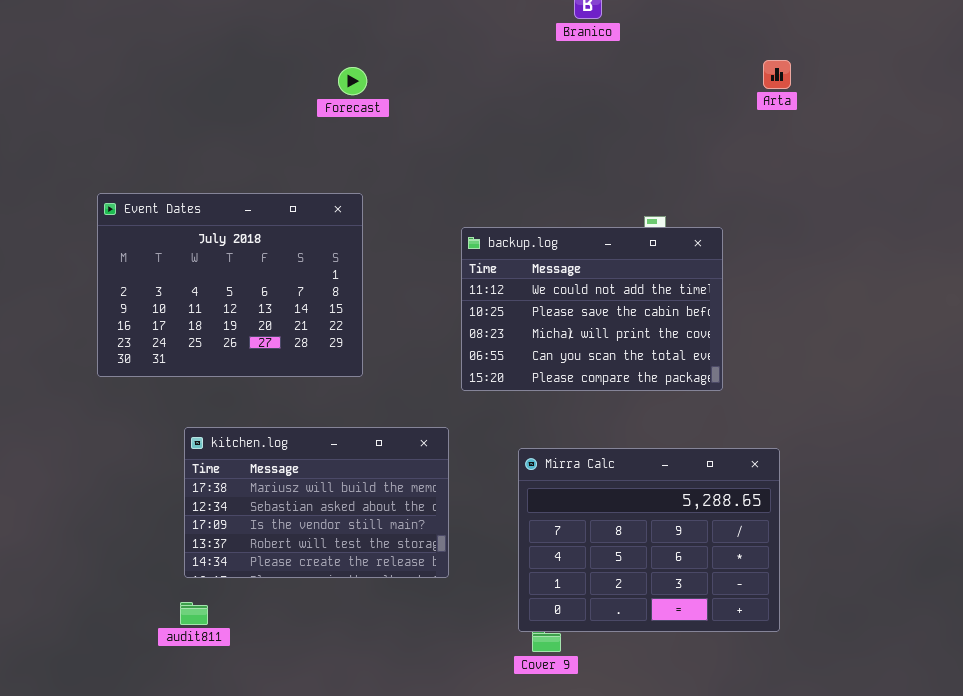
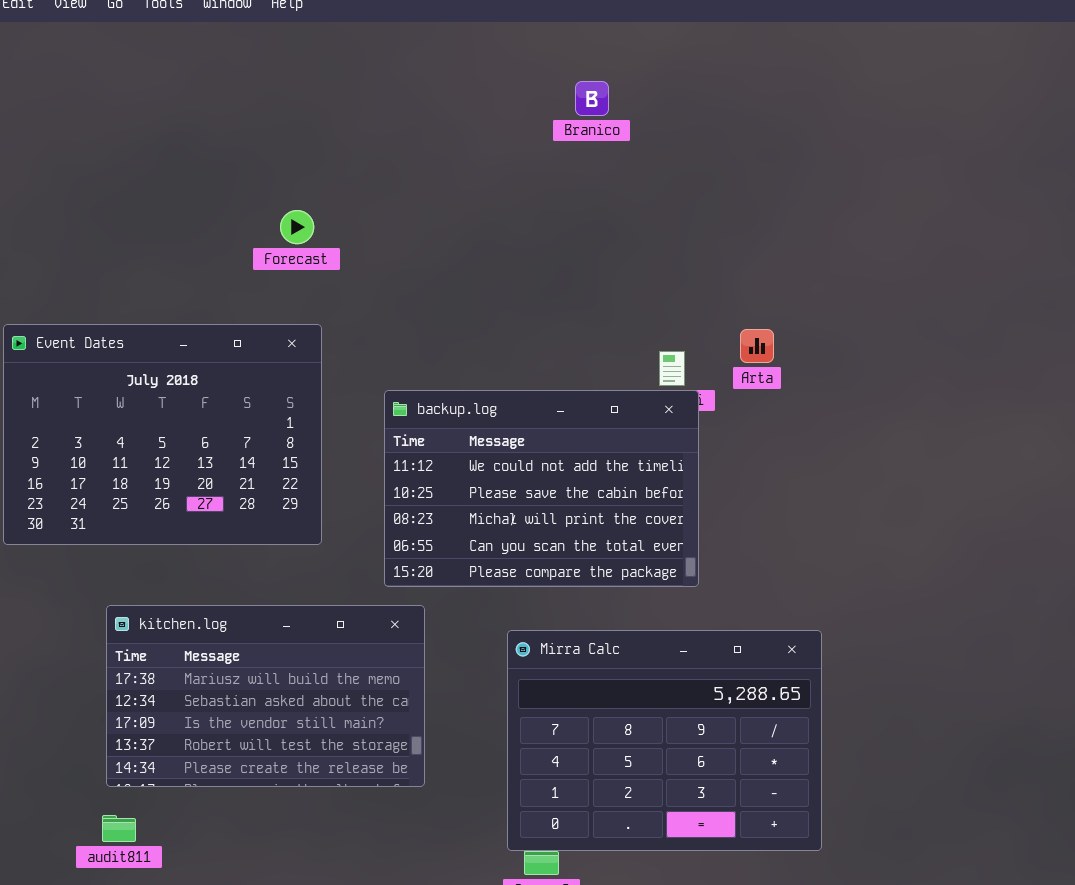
Arta: [763,60,791,89] -> [740,329,774,363], moved
Forecast: [338,67,367,95] -> [280,210,314,244], moved
backup.log: [461,227,723,391] -> [384,390,699,587], moved

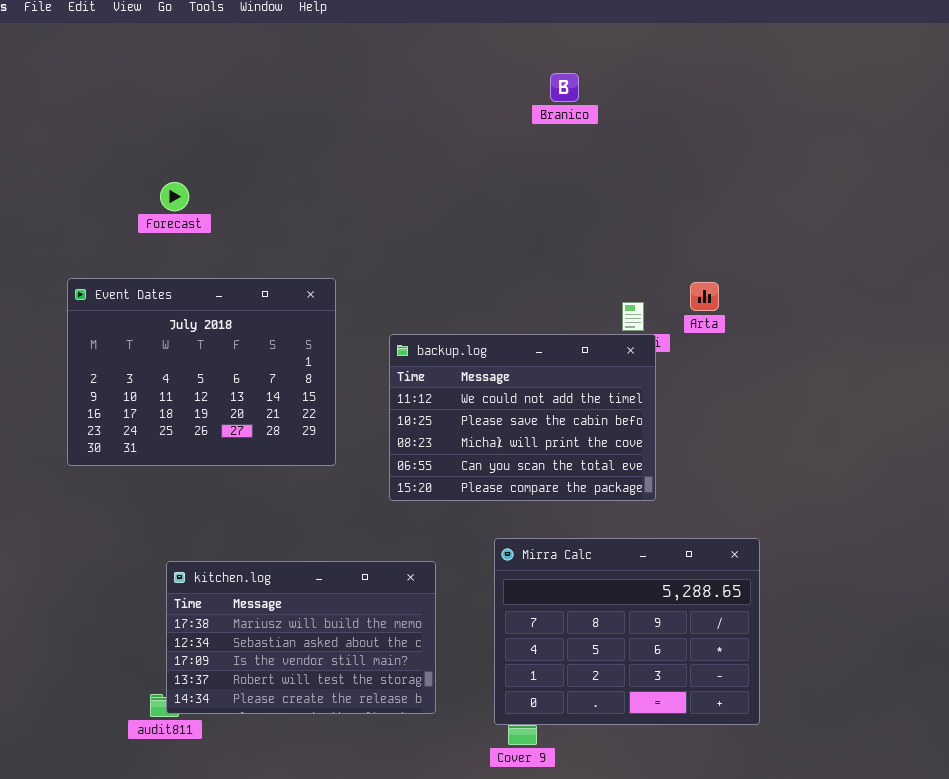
Forecast: [280,210,314,244] -> [160,182,189,211], moved
kitchen.log: [106,605,425,787] -> [166,561,436,714], moved

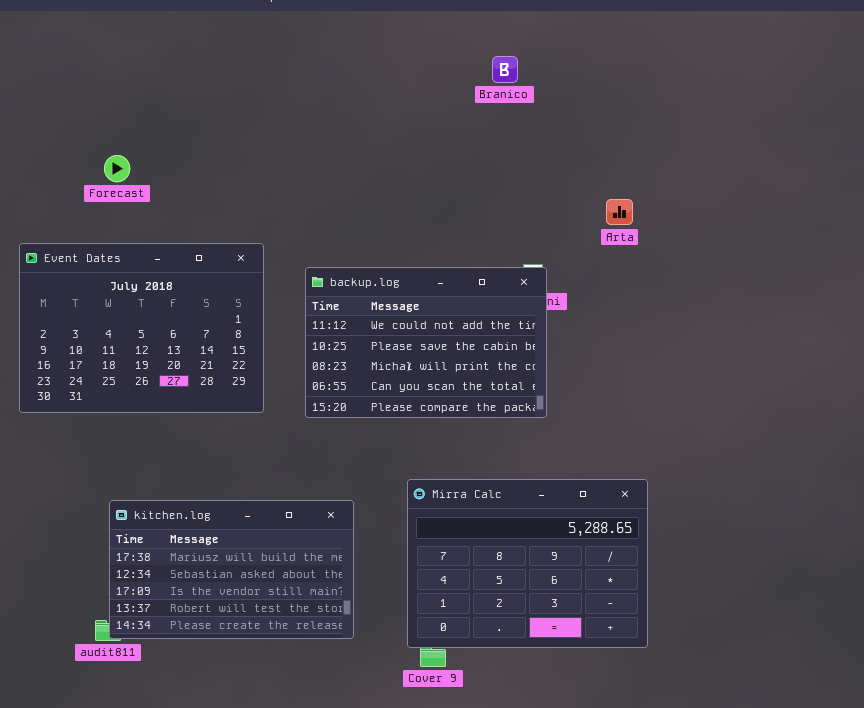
Branico: [550,73,579,102] -> [492,56,518,83], moved
Arta: [690,282,719,311] -> [606,199,633,225], moved
backup.log: [389,334,656,501] -> [305,267,547,418], moved

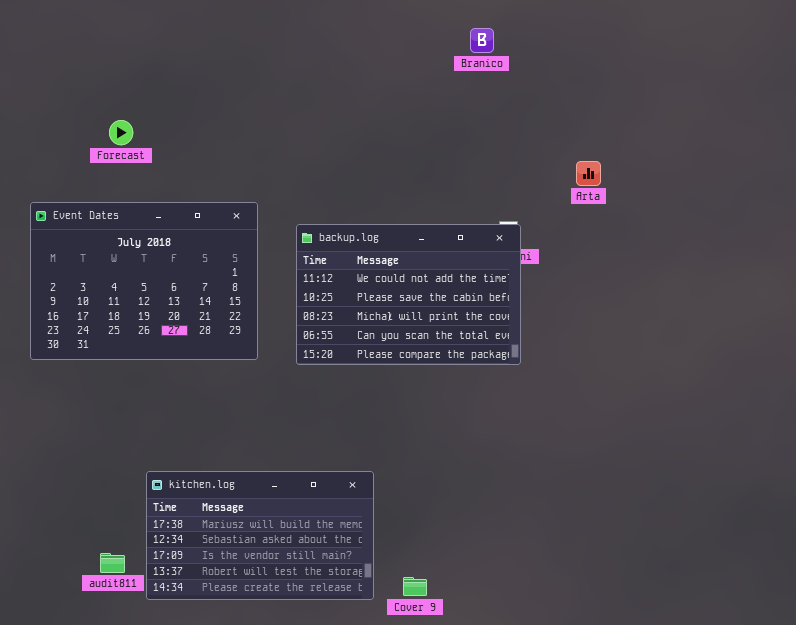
Mirra Calc: [407,479,648,648] -> none, closed
kitchen.log: [109,500,354,639] -> [146,471,374,600], moved

